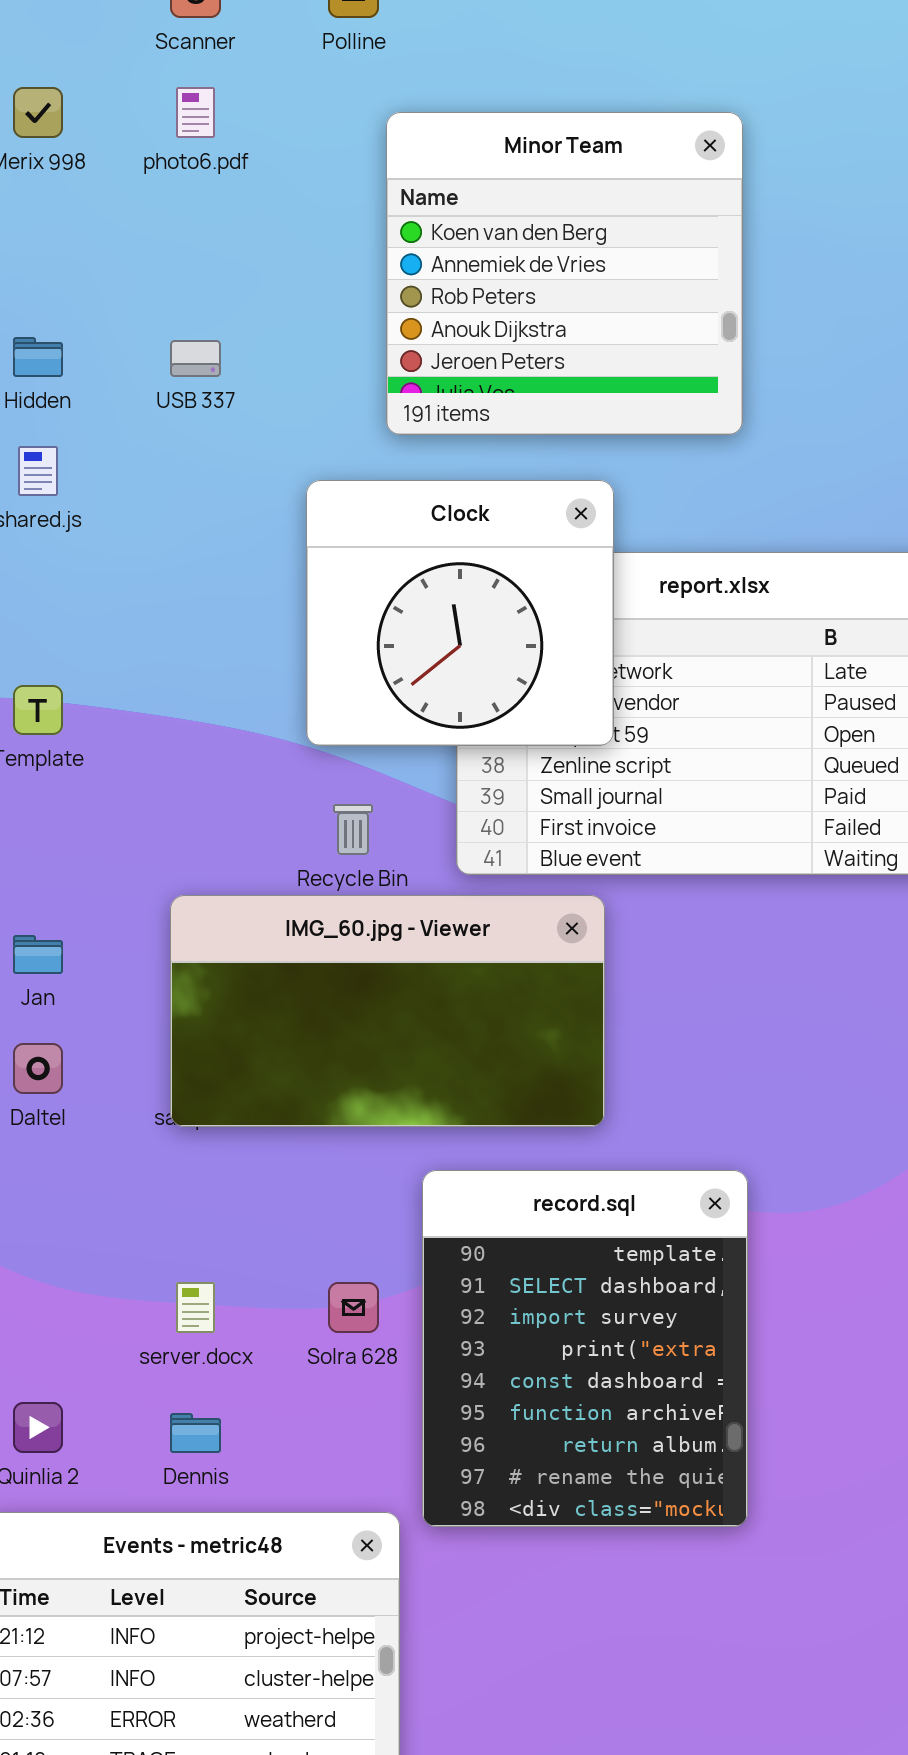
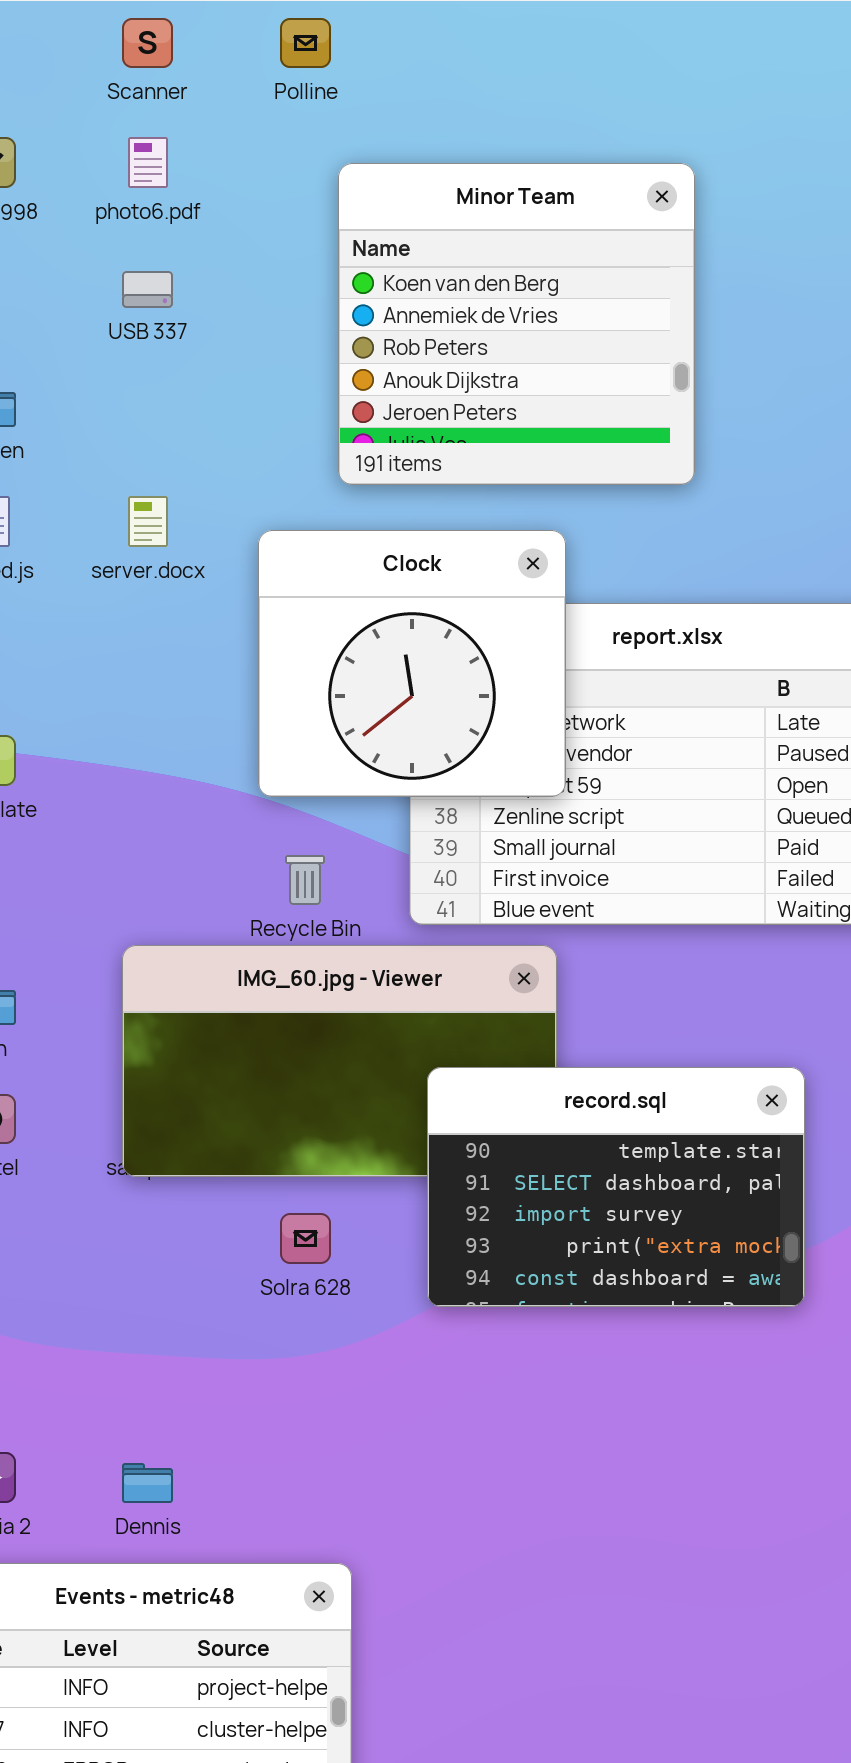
USB 337: [170,340,221,377] -> [122,271,173,308], moved
record.sql: [422,1170,748,1527] -> [427,1067,805,1307], moved, resized
server.docx: [176,1282,215,1333] -> [128,496,168,547], moved
Solra 628: [328,1282,379,1333] -> [280,1213,331,1264], moved

